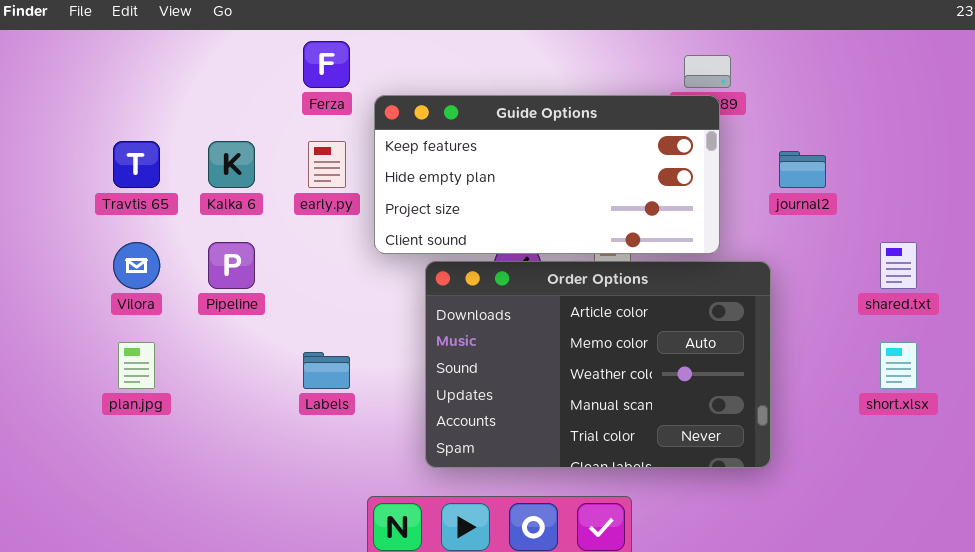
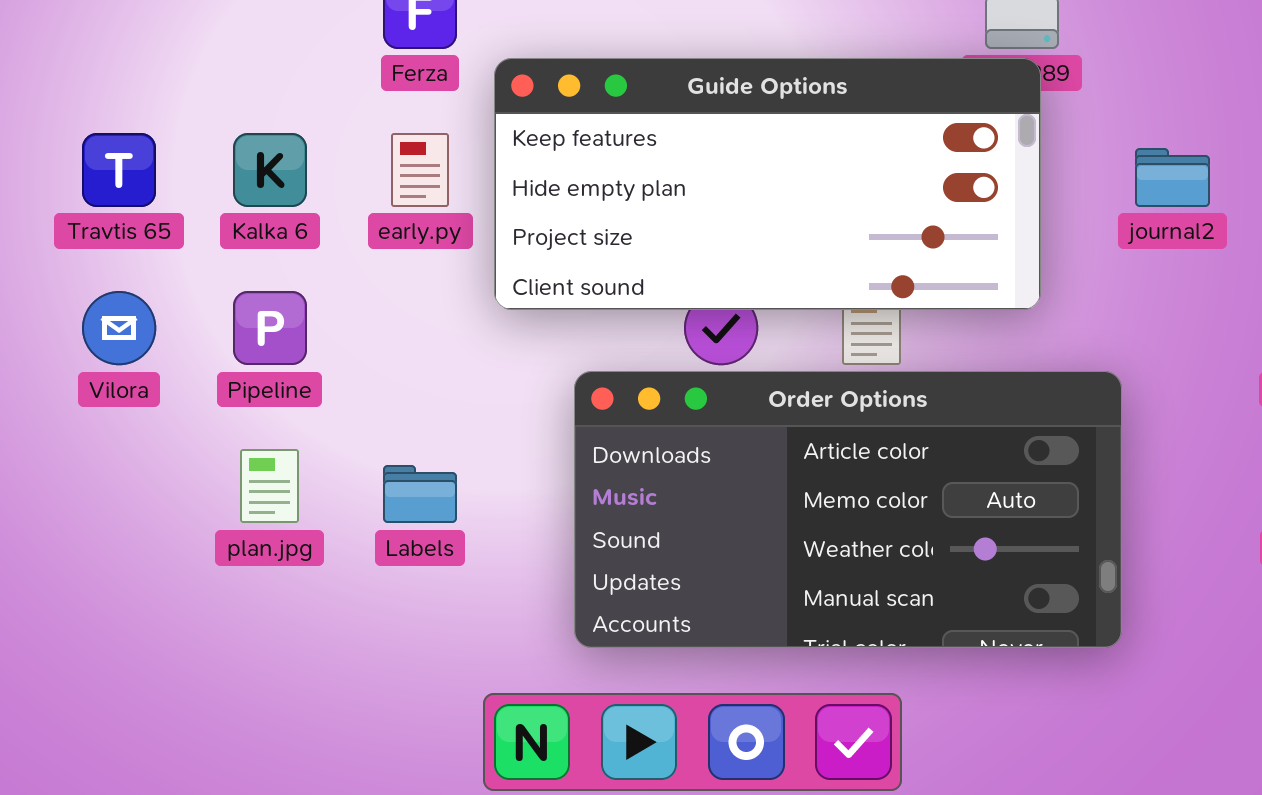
Order Options: [425,261,771,468] -> [574,371,1122,648], resized
plan.jpg: [118,342,155,389] -> [240,449,299,523], moved

